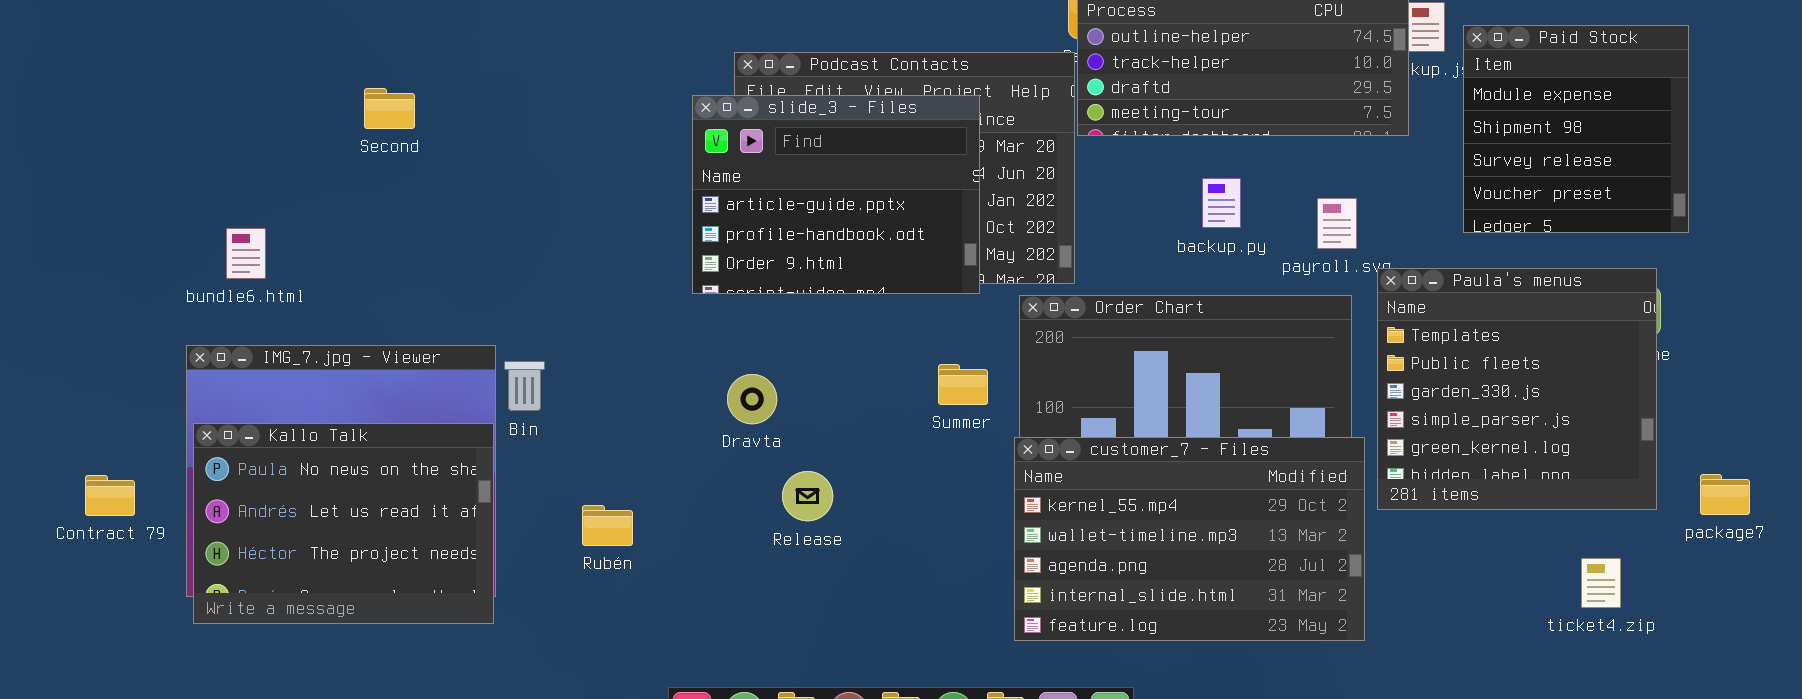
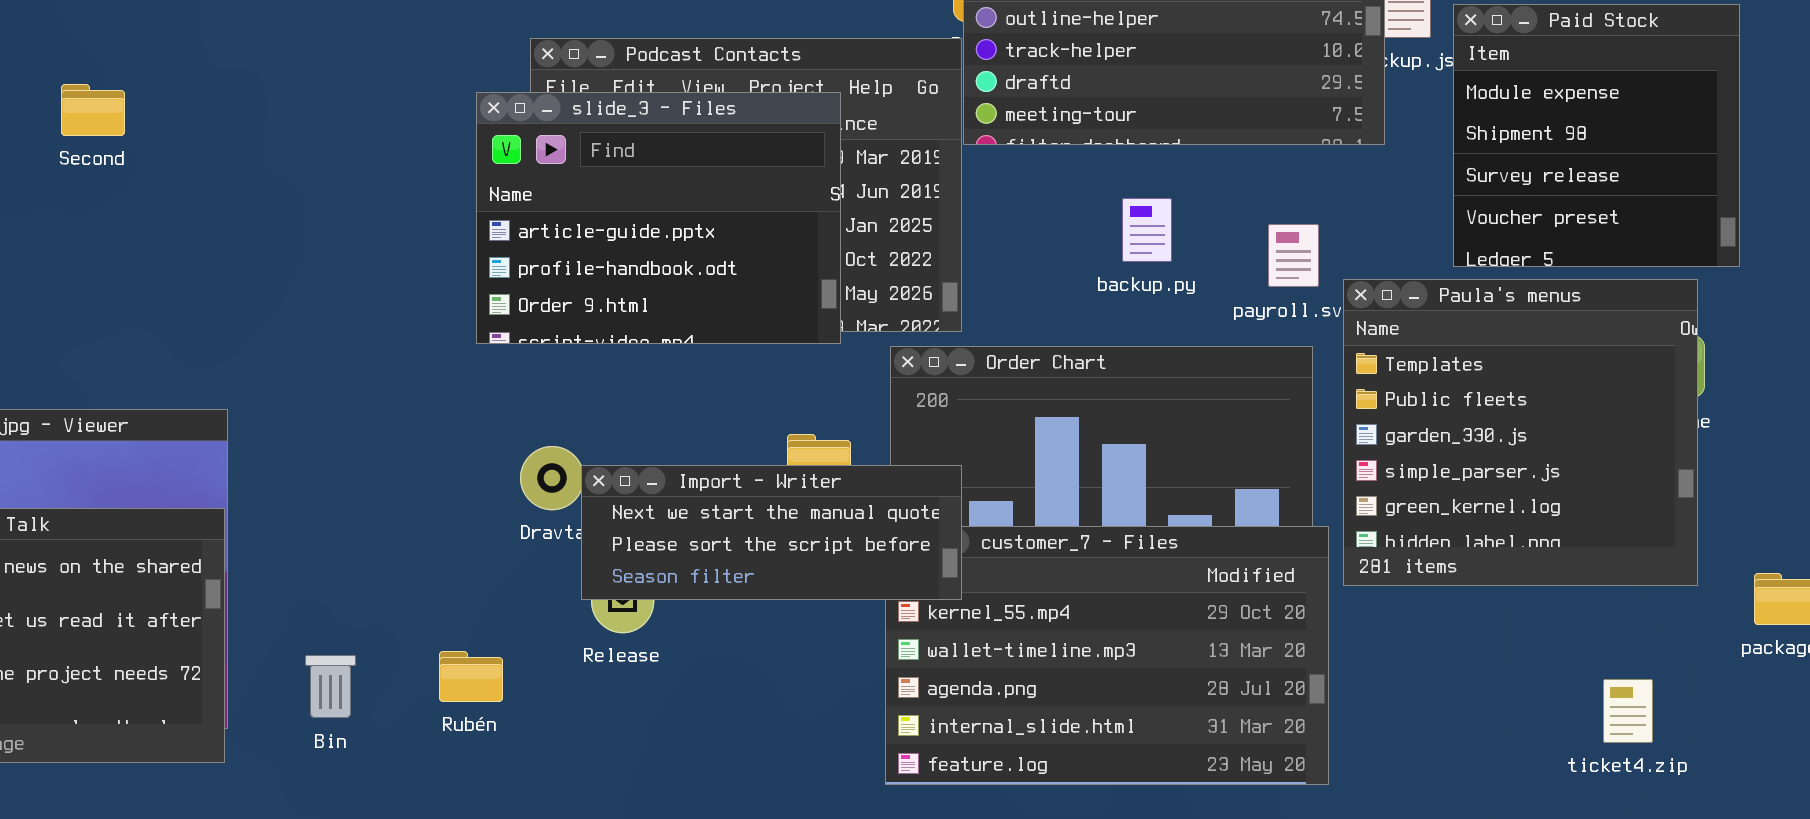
Paula's menus: [1377,268,1657,510] -> [1343,279,1698,586], moved
Bin: [504,361,545,411] -> [305,655,356,718], moved
Import - Writer: none -> [581,465,962,600], opened
Rubén: [582,505,633,546] -> [439,651,503,702], moved

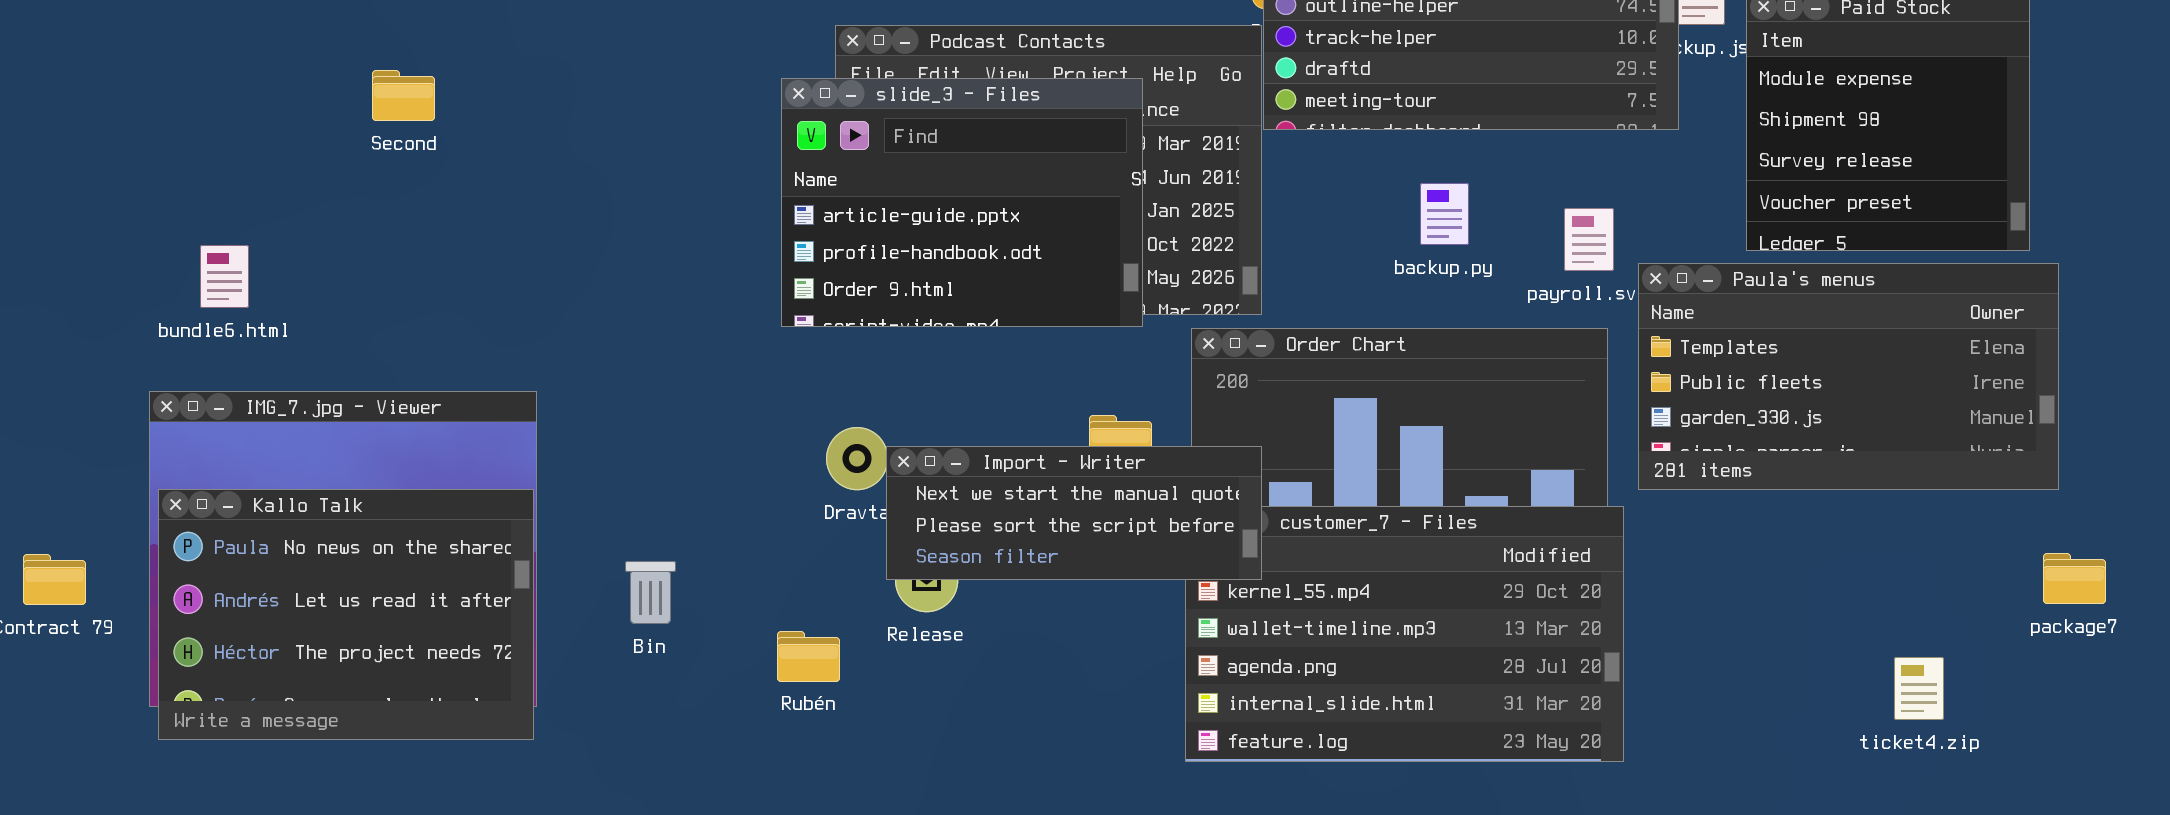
Paula's menus: [1343,279,1698,586] -> [1638,263,2059,490], resized
Rubén: [439,651,503,702] -> [777,631,840,682], moved
Bin: [305,655,356,718] -> [625,561,676,624], moved

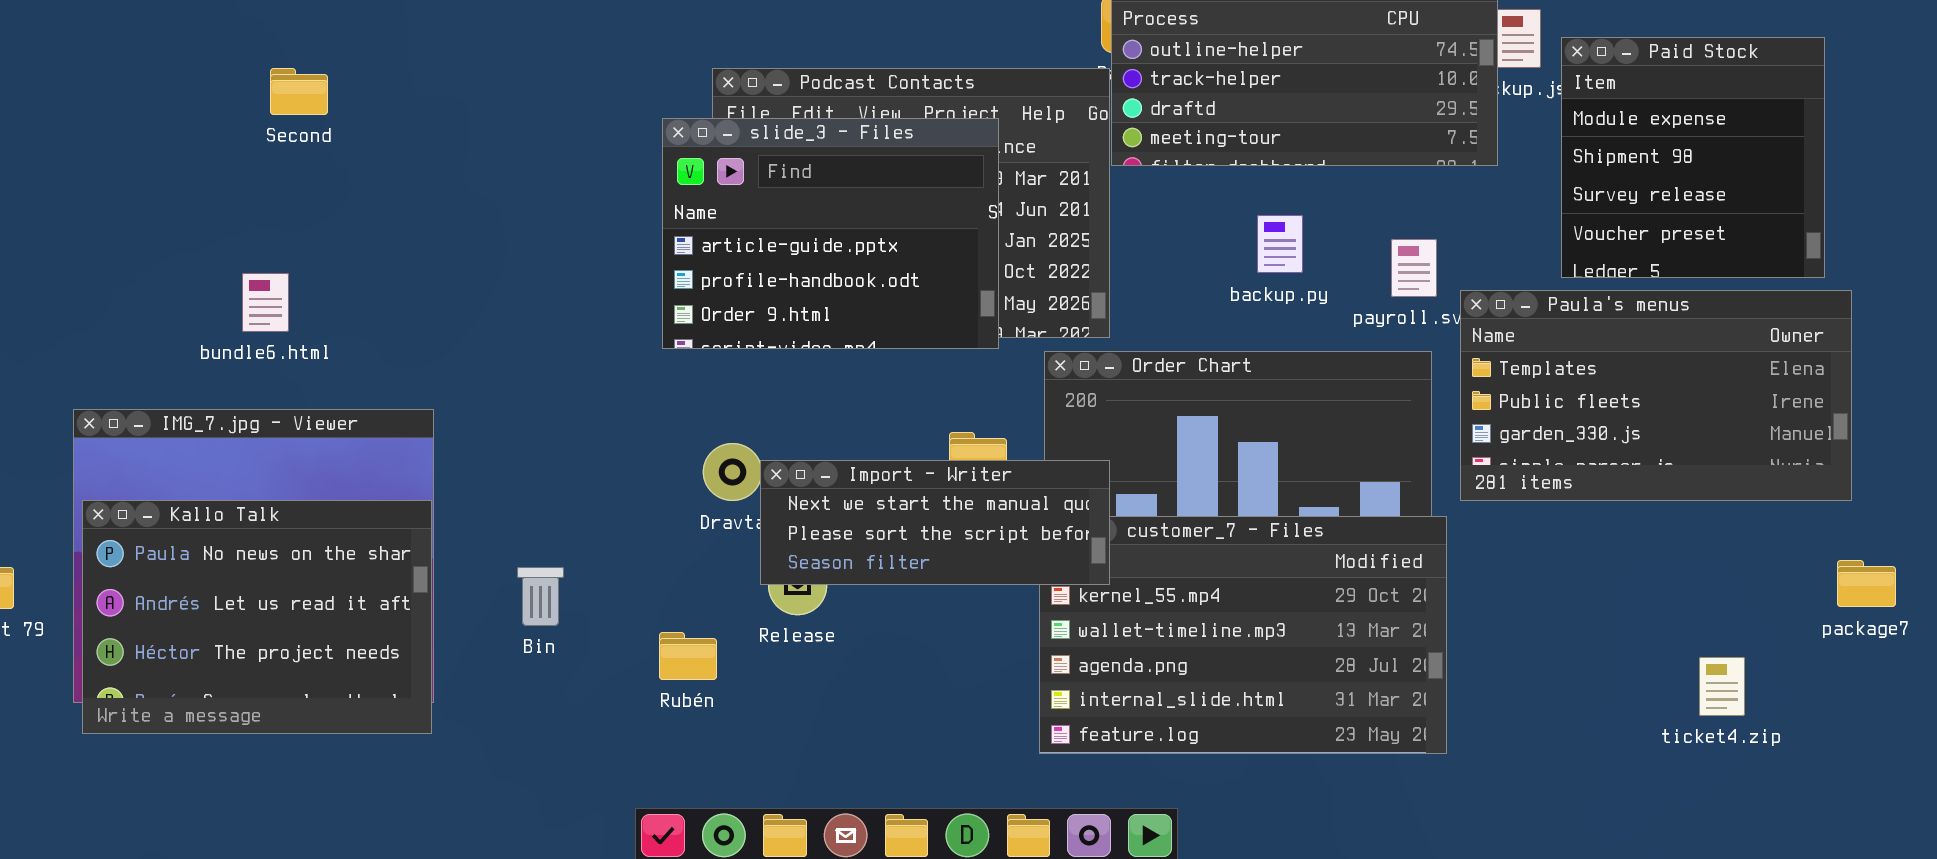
Second: [372,70,435,121] -> [270,68,328,115], moved
bundle6.html: [200,245,249,308] -> [242,273,289,332], moved

